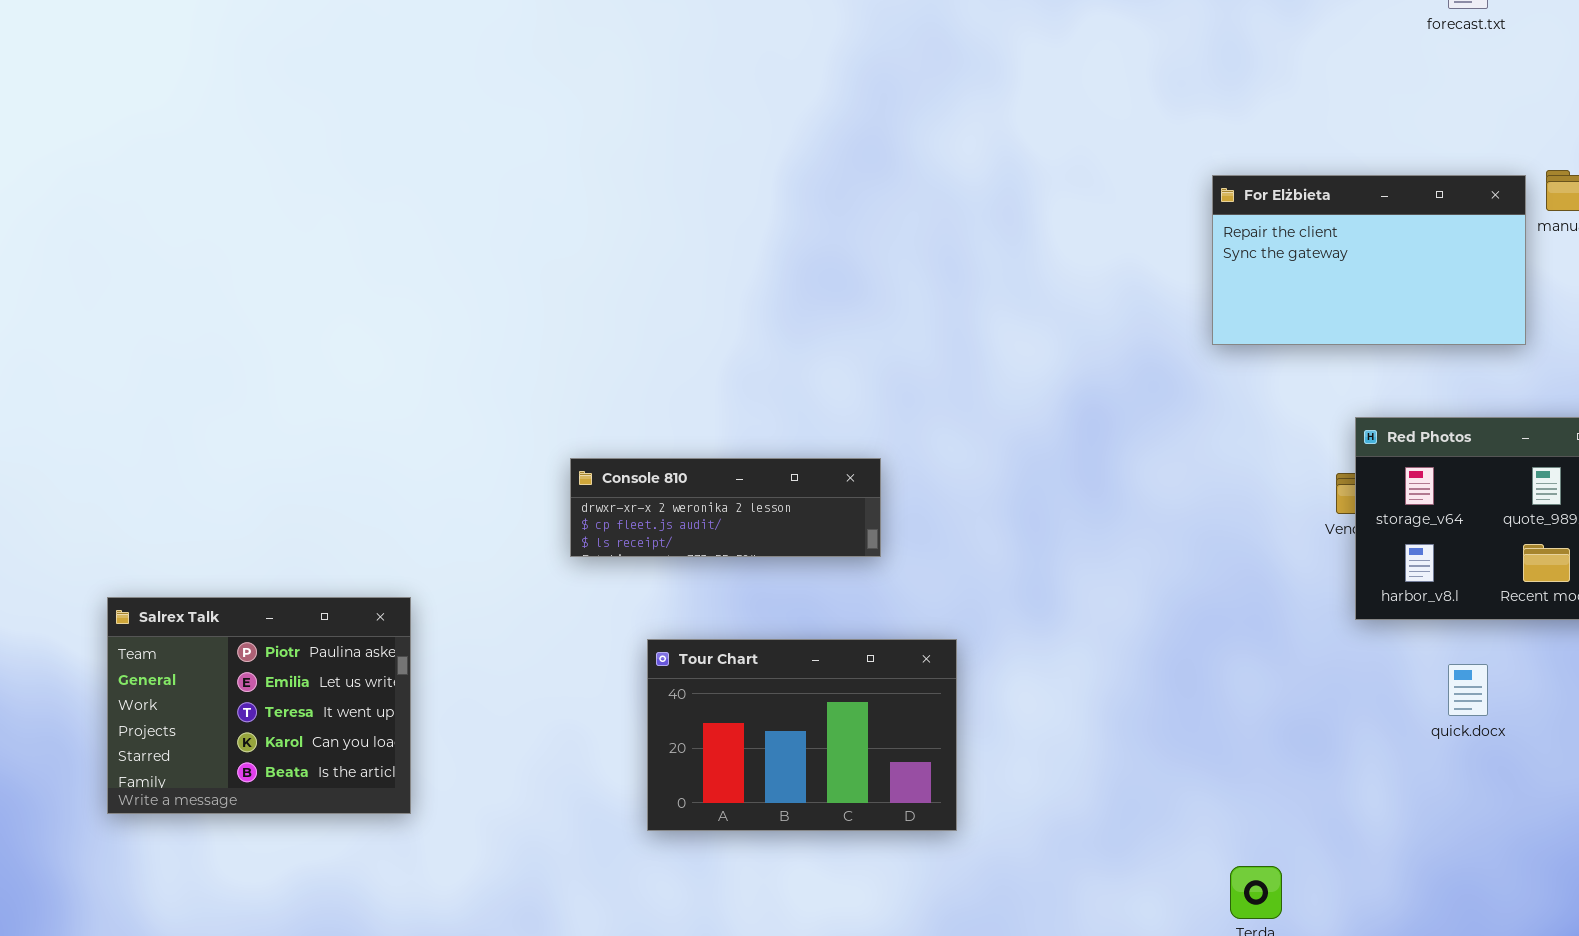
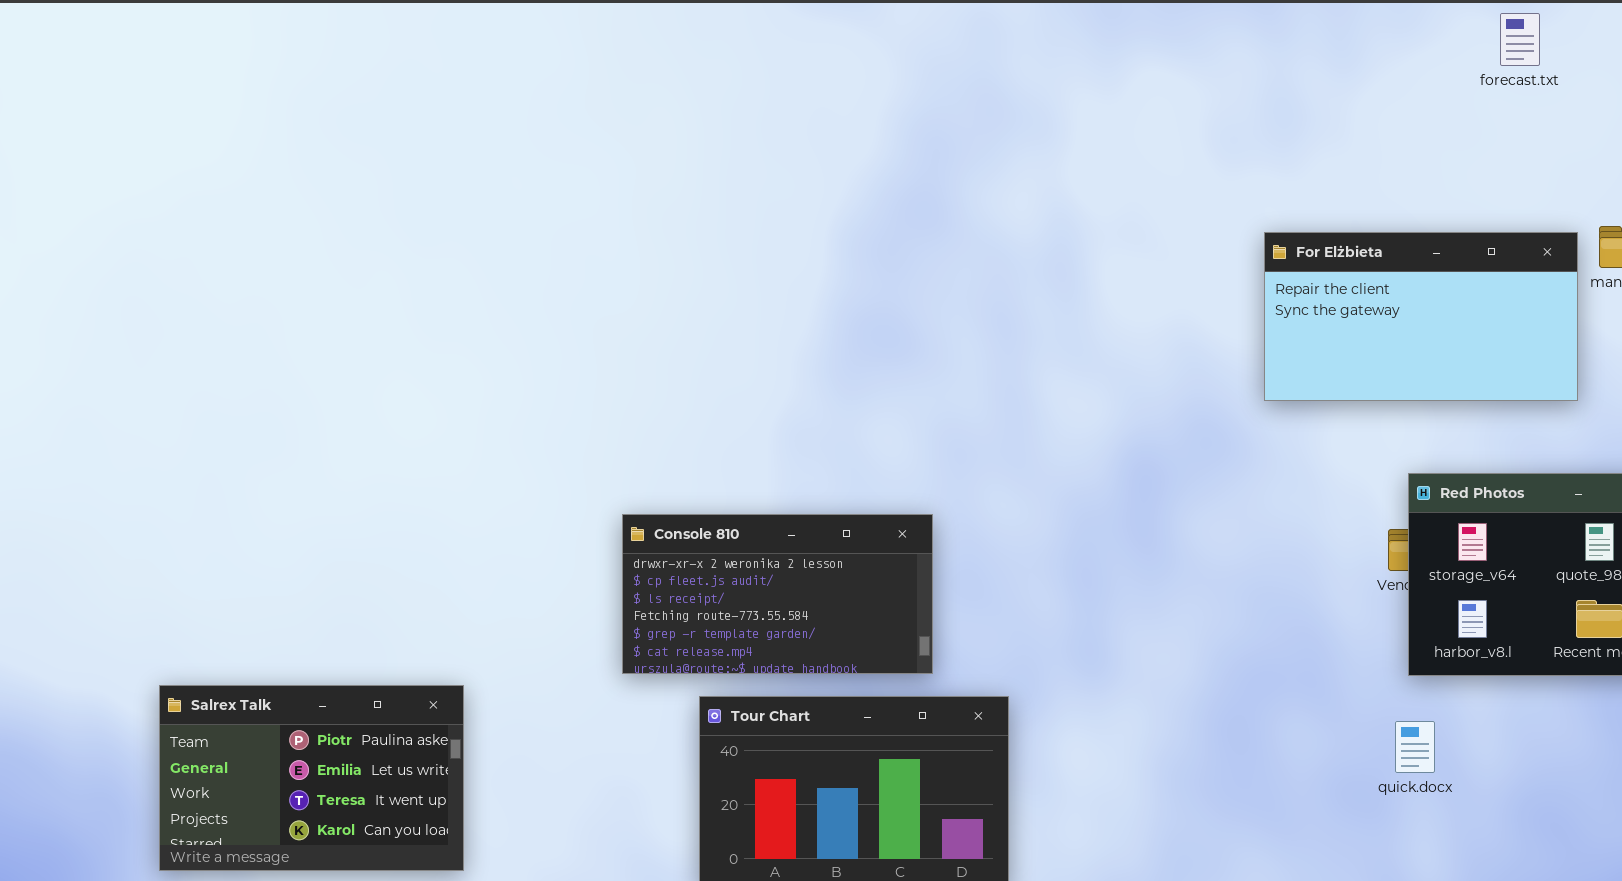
Console 810: [570,458,881,557] -> [622,514,933,674], resized
Salrex Talk: [107,597,411,814] -> [159,685,464,871], resized
quick.docx: [1448,664,1488,716] -> [1395,721,1435,773], moved

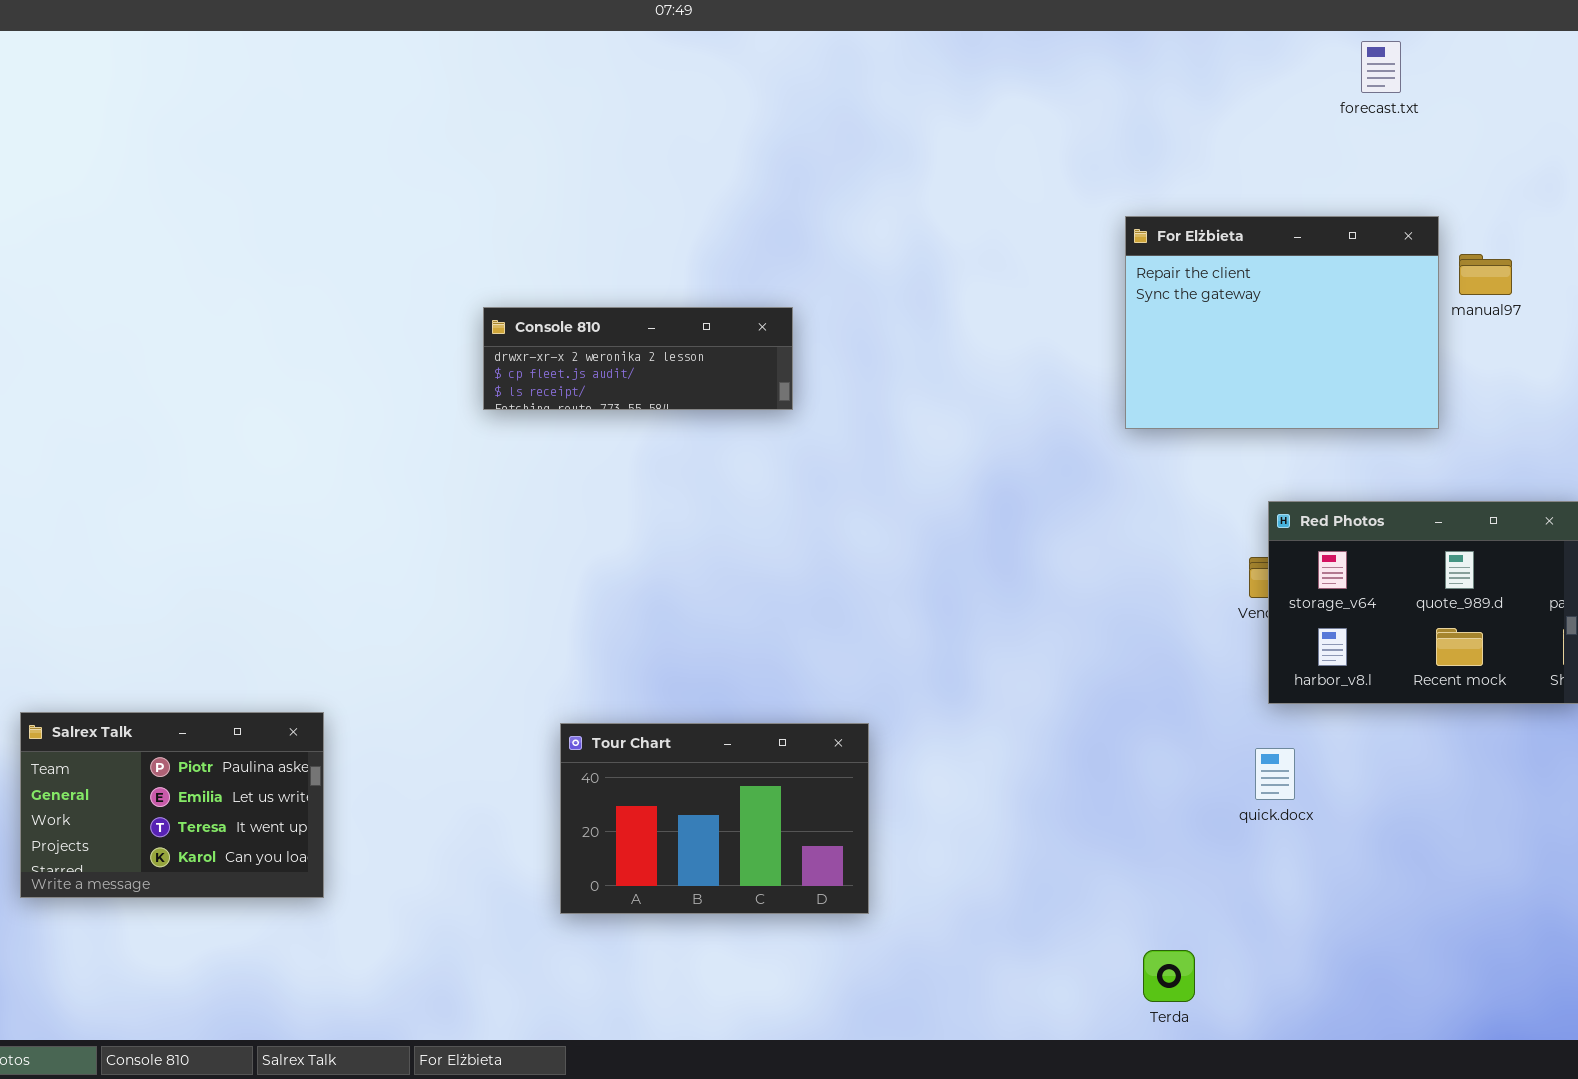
For Elżbieta: [1264,232,1578,401] -> [1125,216,1439,429], resized
Console 810: [622,514,933,674] -> [483,307,793,410], moved, resized

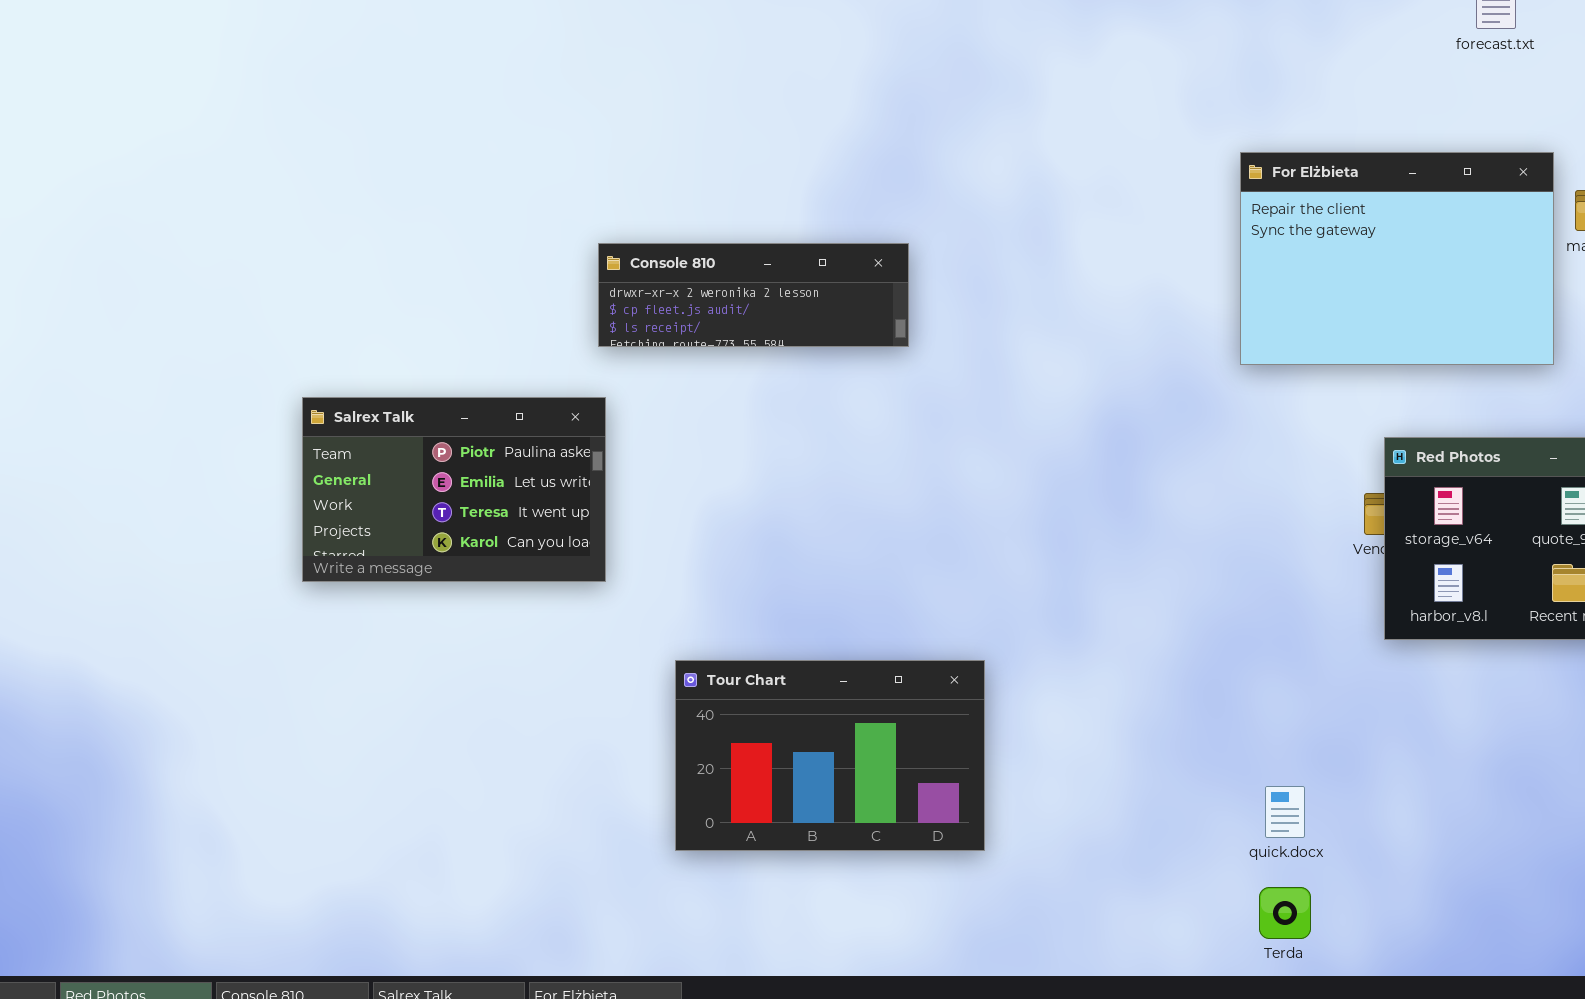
Salrex Talk: [20,712,324,898] -> [302,397,606,582], moved
quick.docx: [1255,748,1295,800] -> [1265,786,1305,838], moved

